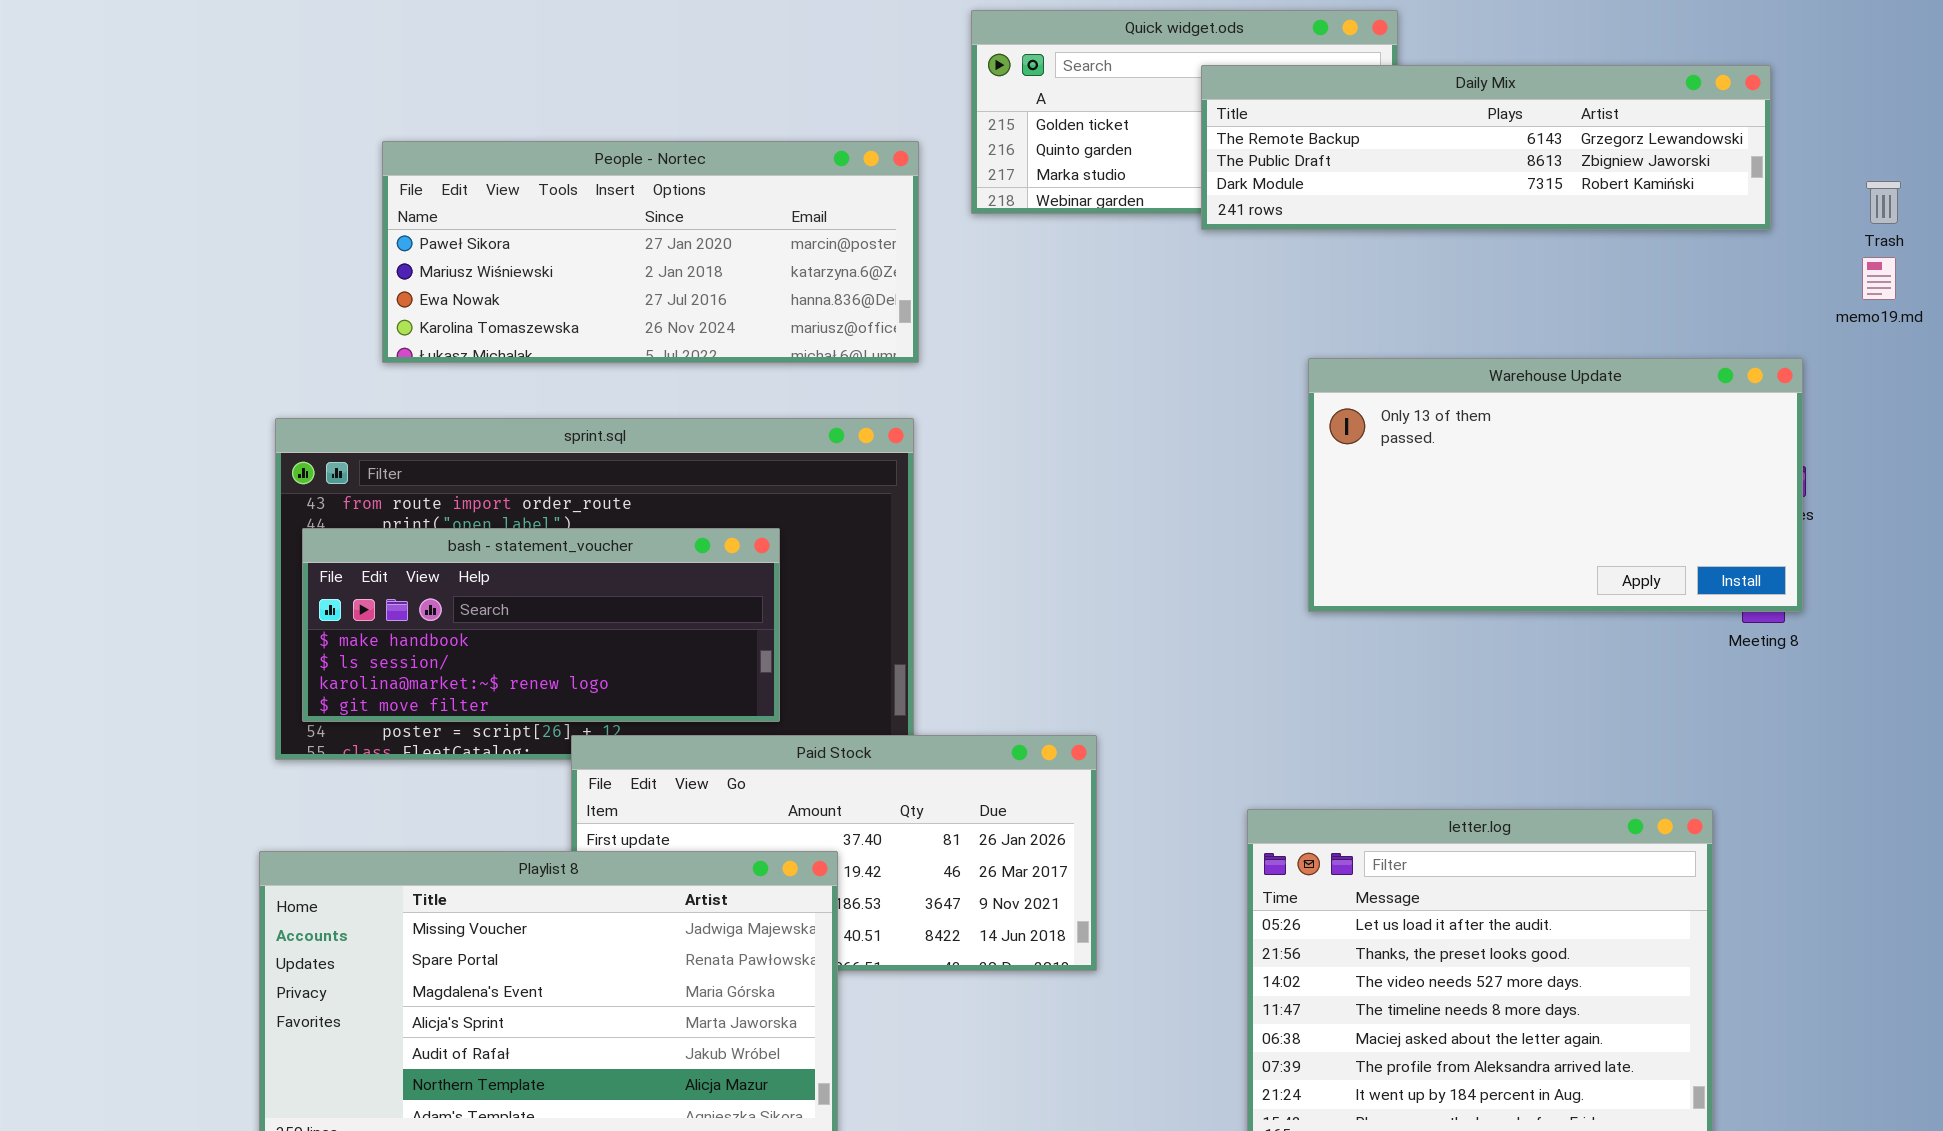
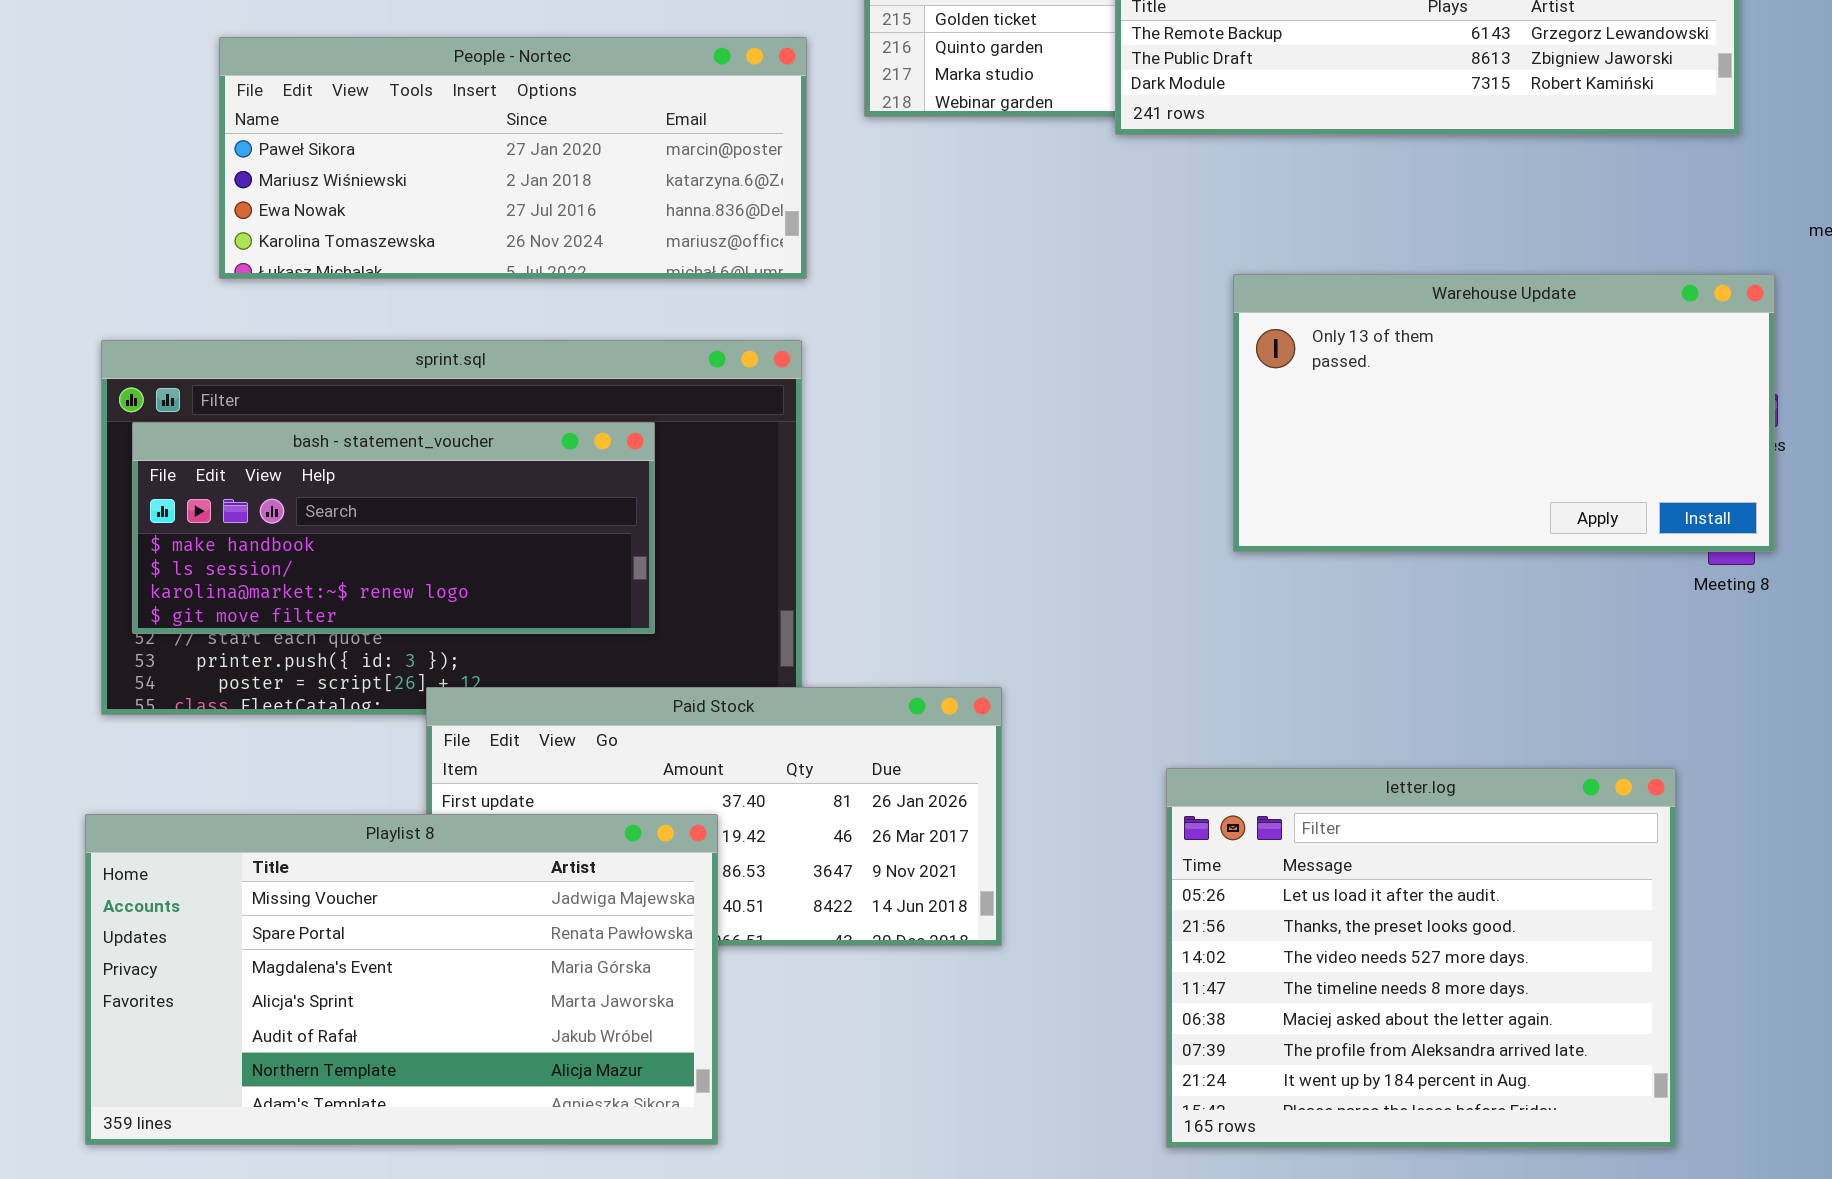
bash - statement_voucher: [302,528,780,722] -> [132,422,655,634], moved

